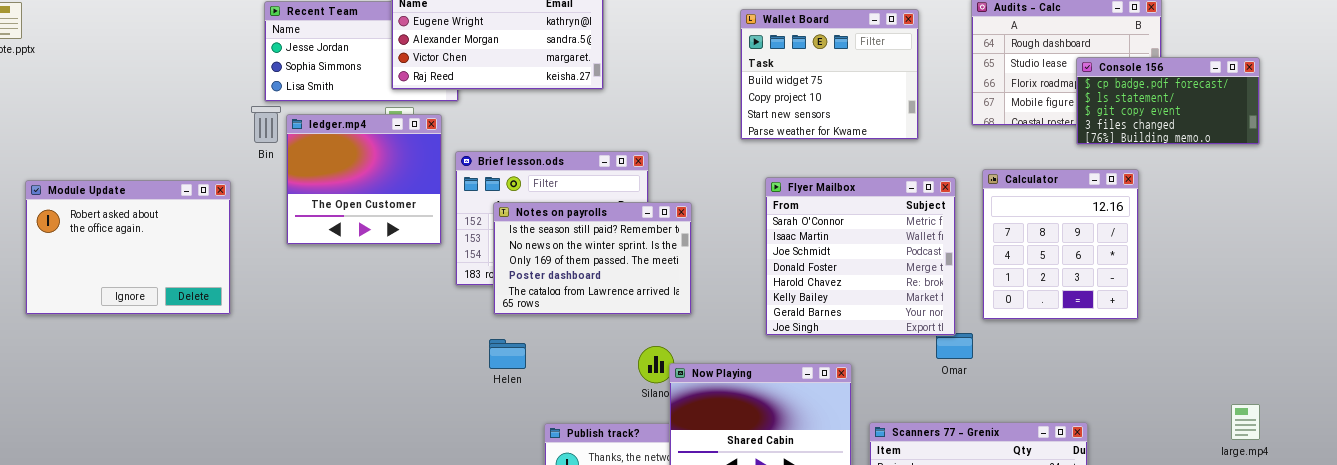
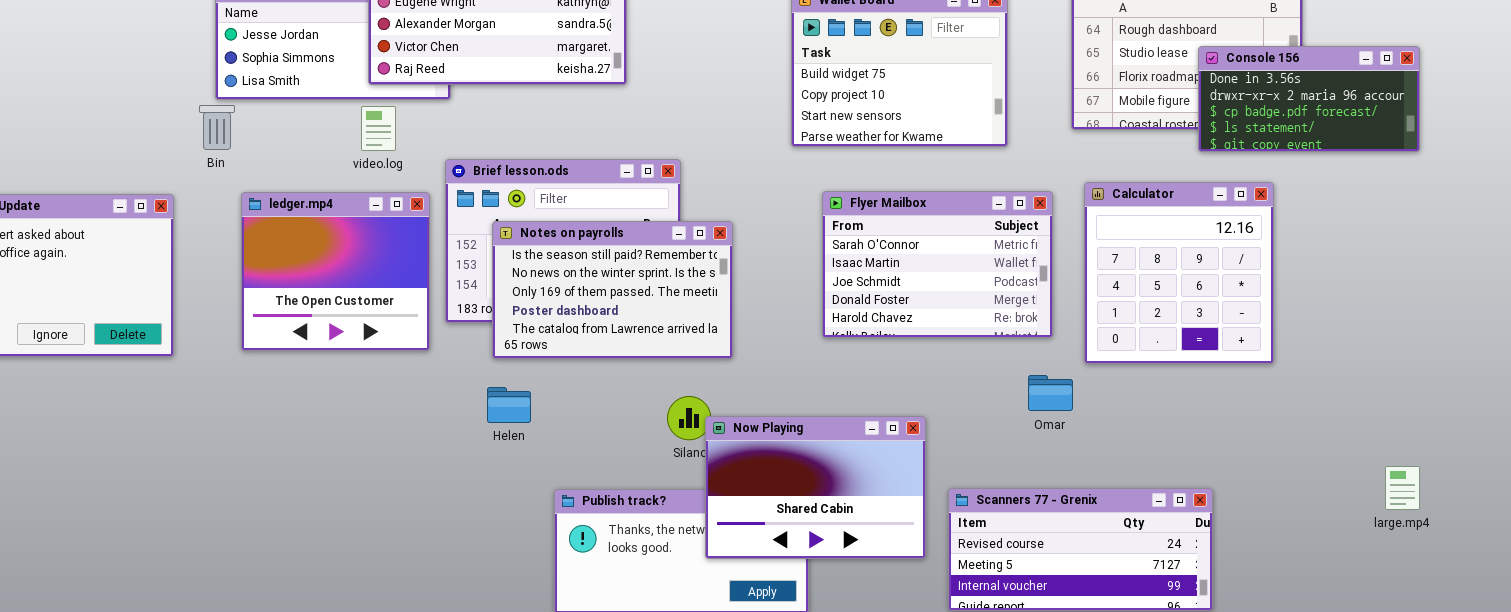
Console 156: [1076,57,1260,145] -> [1198,46,1420,152], scrolled up 2 rows
ledger.mp4: [286,114,442,245] -> [241,192,430,351], moved
Flyer Mailbox: [765,177,956,336] -> [822,191,1053,338], resized

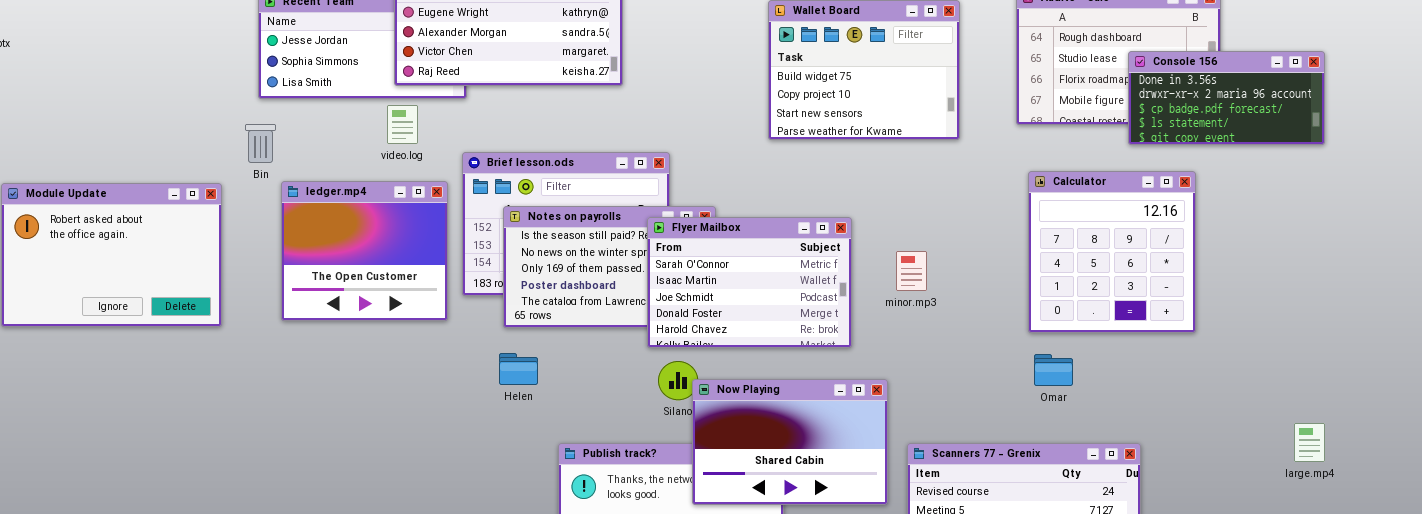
Bin: [199,105,235,150] -> [245,124,276,163], moved
Flyer Mailbox: [822,191,1053,338] -> [647,217,852,348], moved
Omar: [1028,375,1073,411] -> [1034,354,1073,386], moved

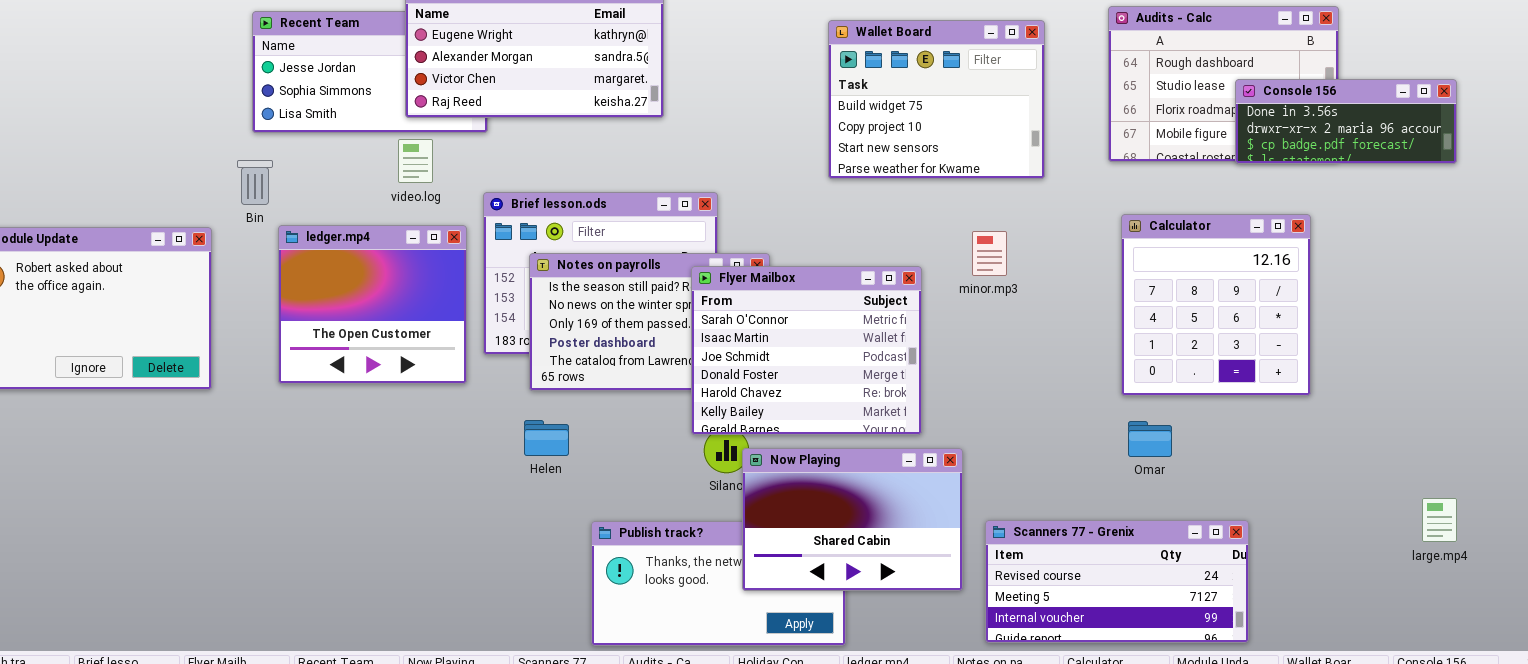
Console 156: [1128,51,1325,145] -> [1235,79,1457,164], resized
Flyer Mailbox: [647,217,852,348] -> [691,266,922,435], resized
minor.mp3: [896,251,927,291] -> [972,231,1007,276], moved

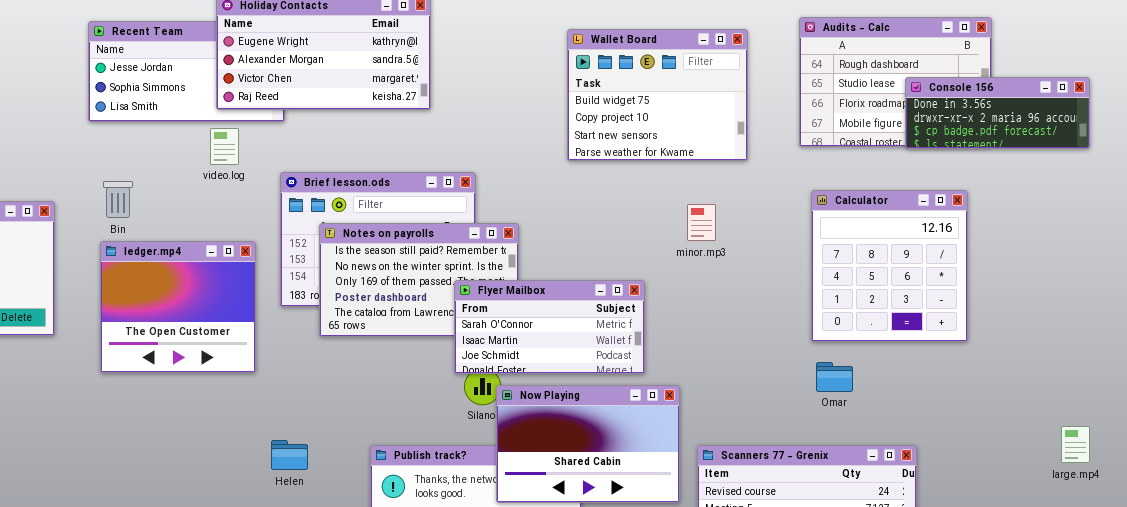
Bin: [237,160,273,205] -> [103,181,133,218], moved
ledger.mp4: [278,225,467,384] -> [100,241,256,373], moved
Flyer Mailbox: [691,266,922,435] -> [454,280,645,374], resized
Helen: [524,420,569,456] -> [271,440,308,470], moved

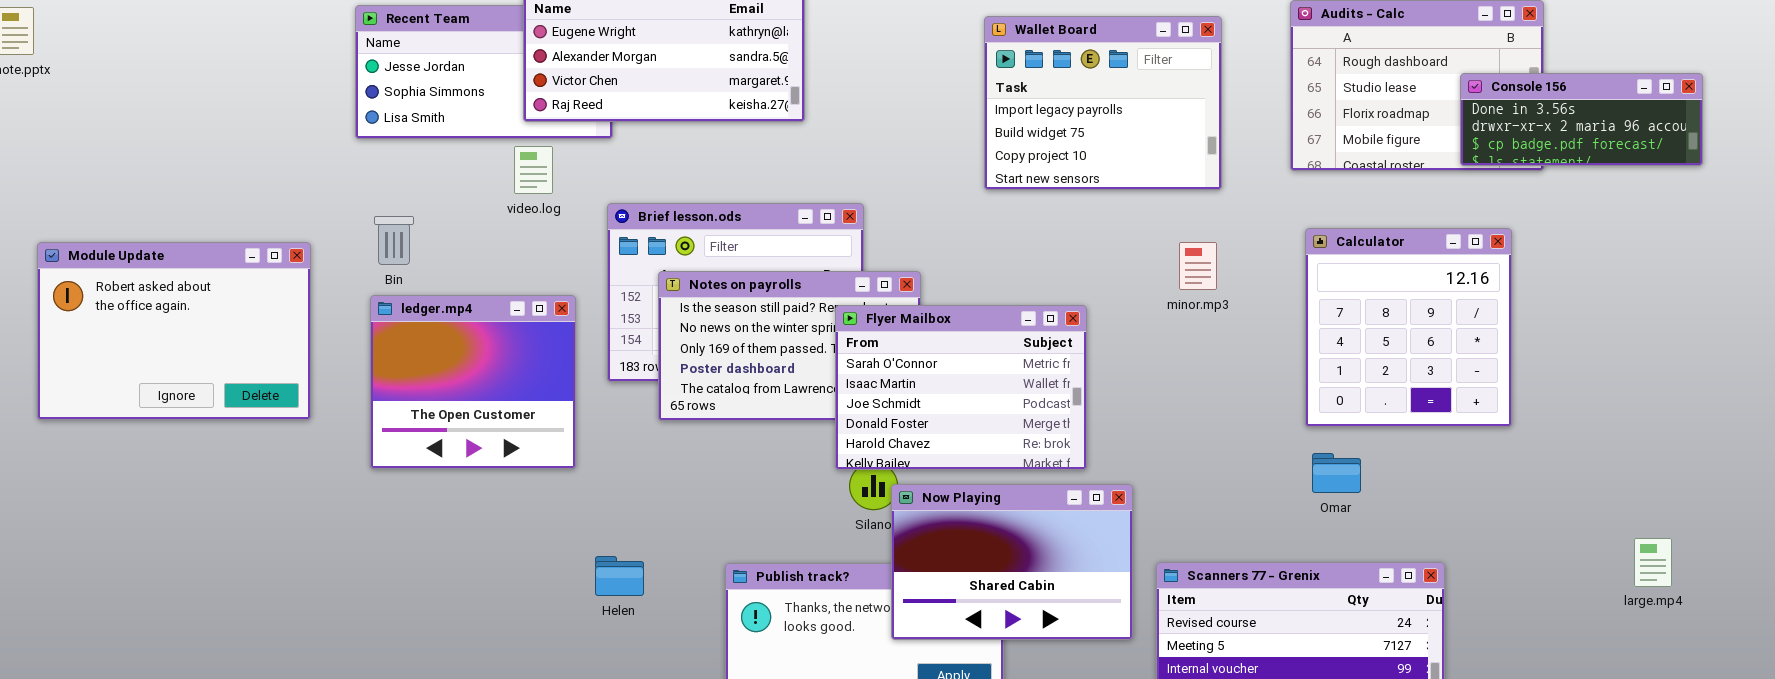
Wallet Board: [567,29,748,161] -> [984,16,1222,190], scrolled up 1 row
Console 156: [905,77,1090,149] -> [1460,73,1703,166], moved
minor.mp3: [687,204,716,241] -> [1179,242,1217,290], moved
Flyer Mailbox: [454,280,645,374] -> [835,305,1087,470], resized

